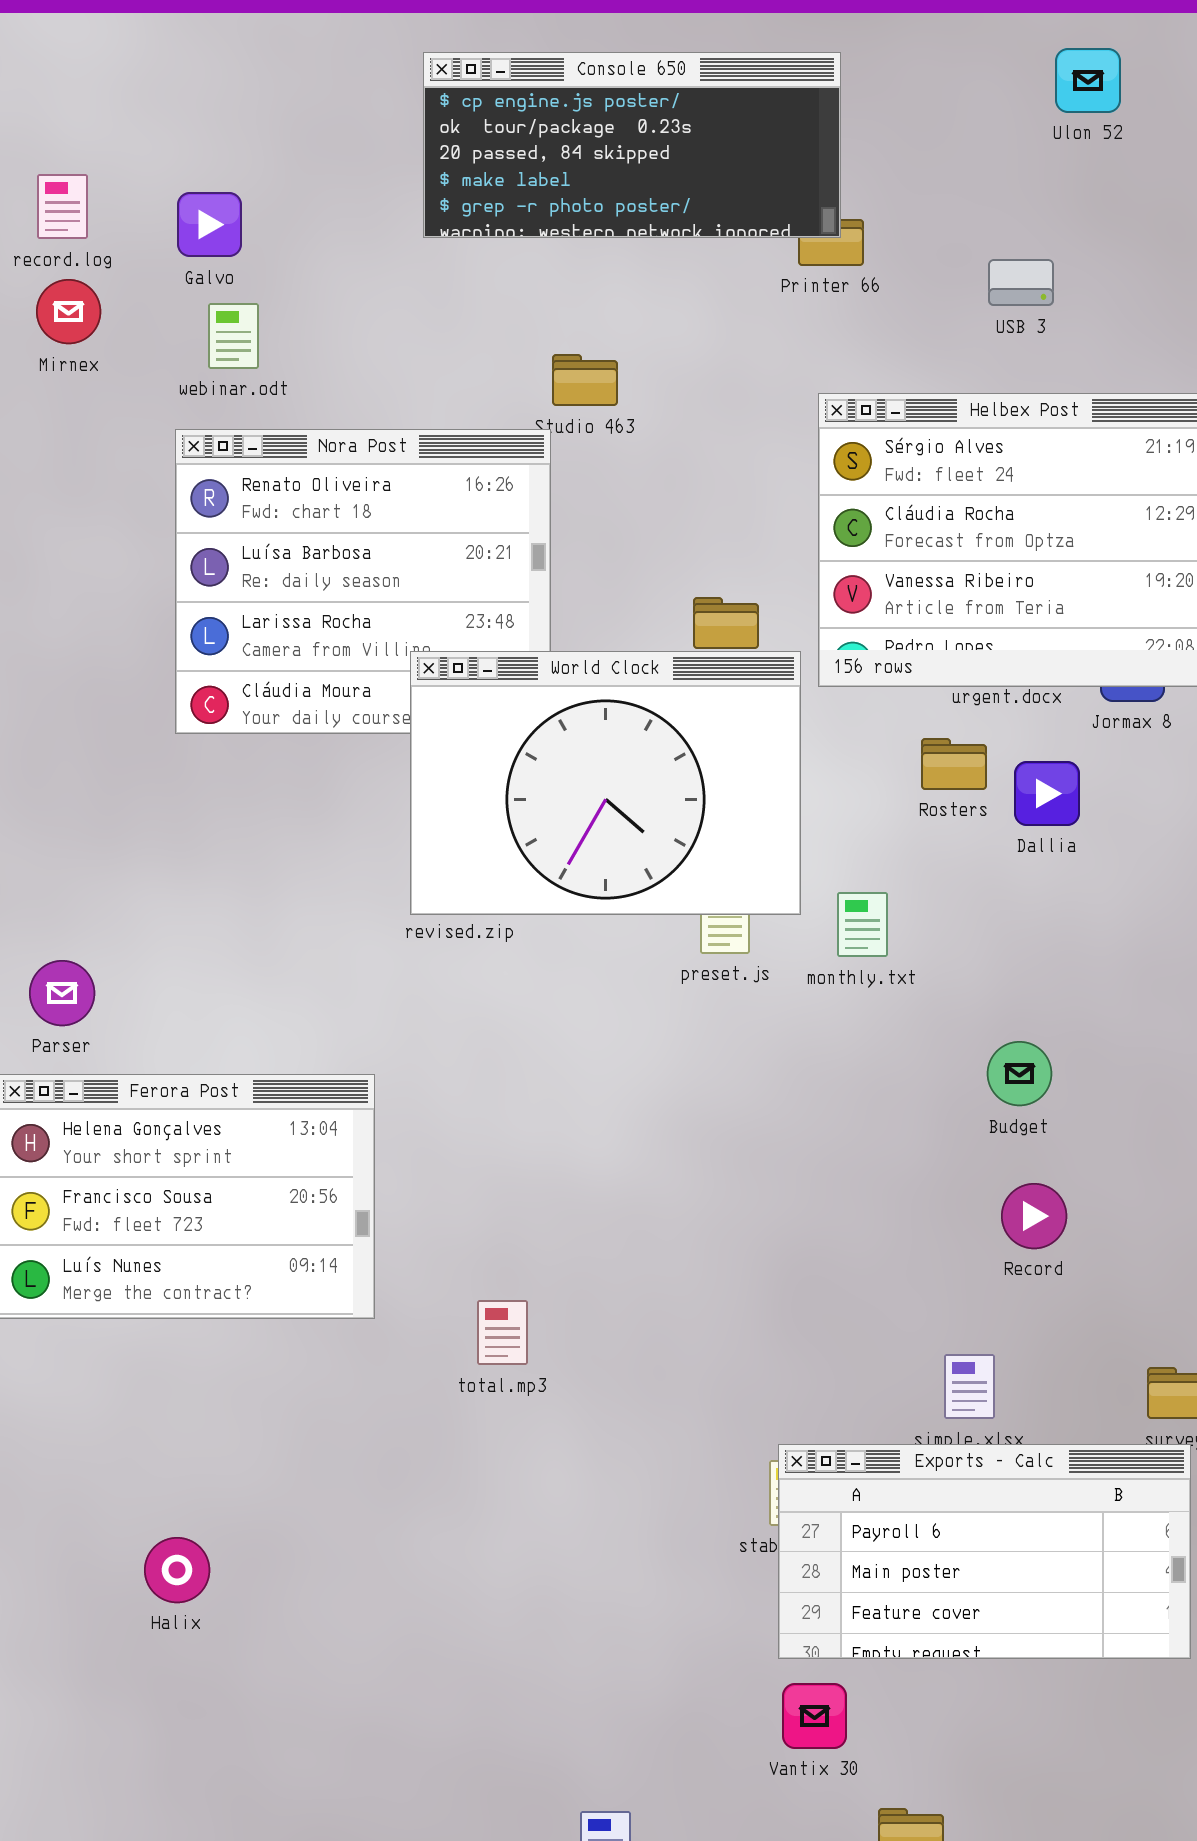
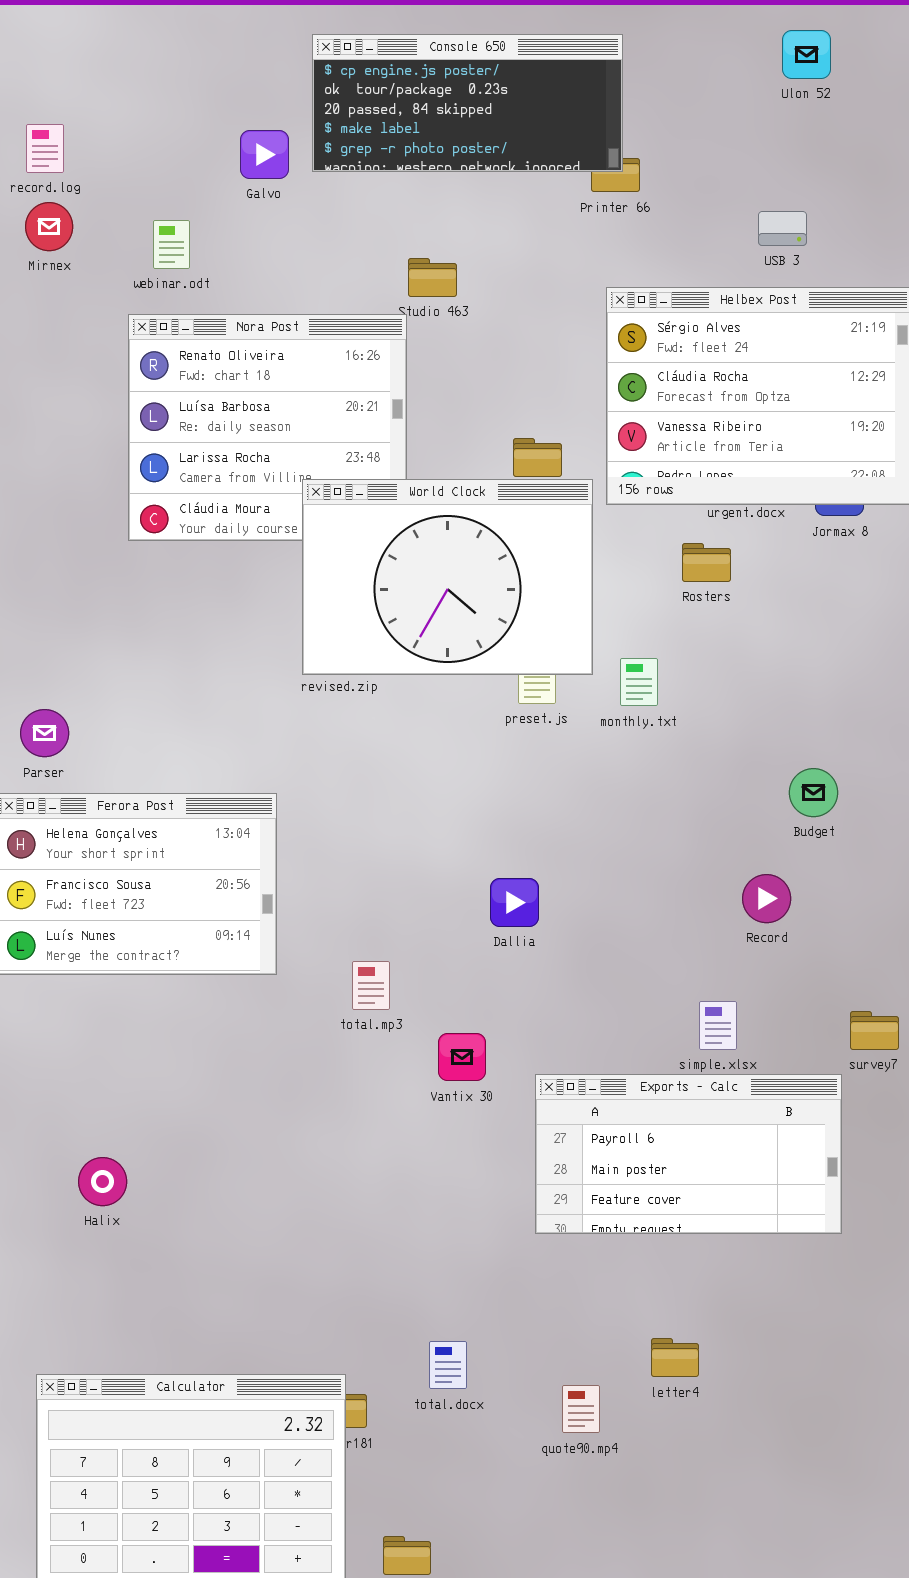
Galvo: [177,192,242,257] -> [240,130,289,179], moved
USB 3: [988,259,1054,306] -> [758,211,807,246], moved
Dallia: [1014,761,1080,826] -> [490,878,539,927], moved
Budget: [987,1041,1052,1106] -> [789,768,838,817], moved
Exports - Calc: [778,1444,1191,1659] -> [535,1074,842,1234], moved
Halix: [144,1537,210,1603] -> [78,1157,127,1206], moved
Vantix 30: [782,1683,847,1749] -> [438,1033,486,1081], moved

